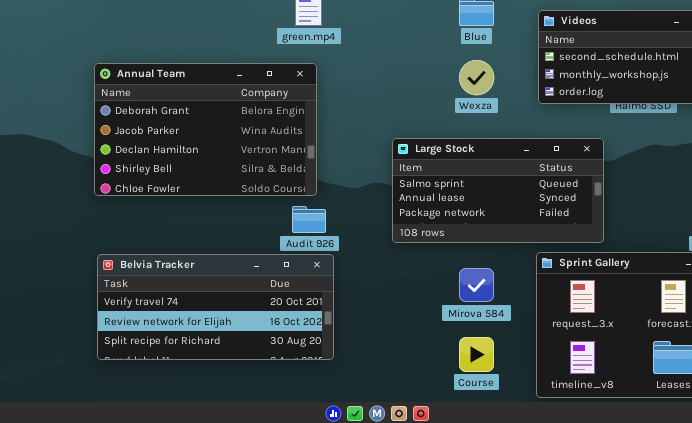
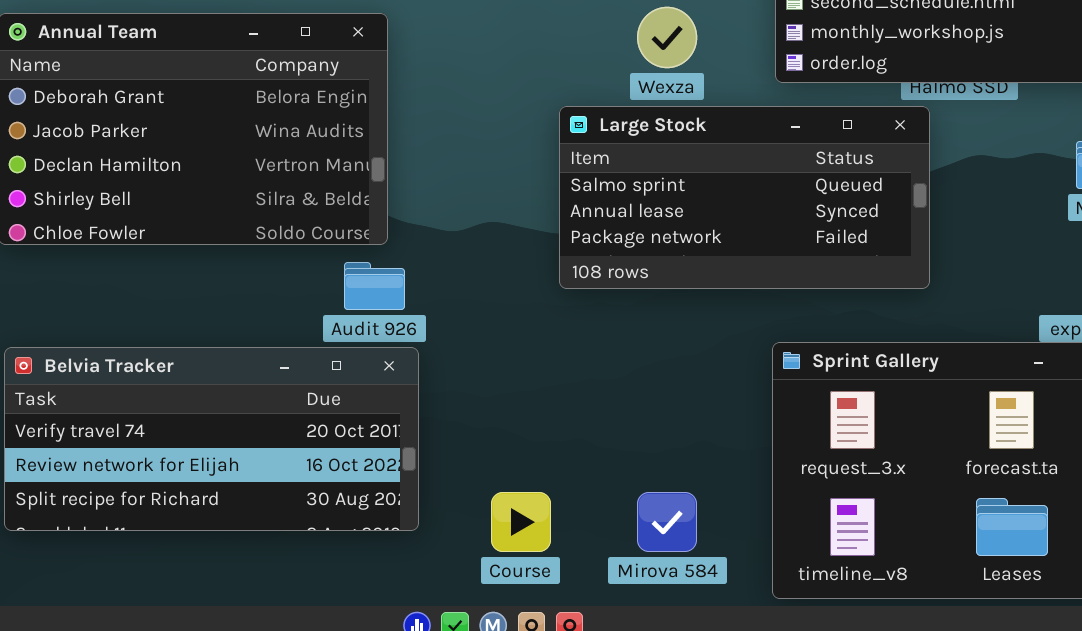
Large Stock: [392,138,604,243] -> [559,106,930,289], moved
Mirova 584: [459,268,494,302] -> [637,492,697,552], moved
Course: [459,337,494,372] -> [491,492,551,552], moved

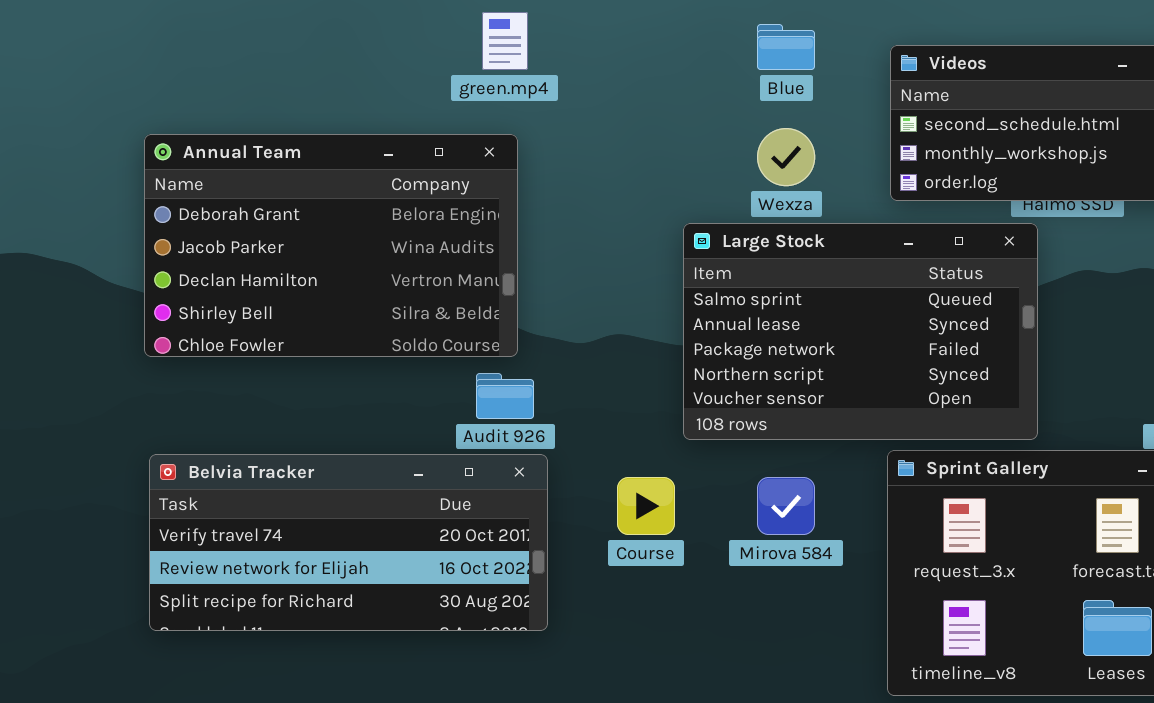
Large Stock: [559,106,930,289] -> [683,223,1038,440], resized
Course: [491,492,551,552] -> [617,477,675,535], moved
Mirova 584: [637,492,697,552] -> [757,477,815,535], moved

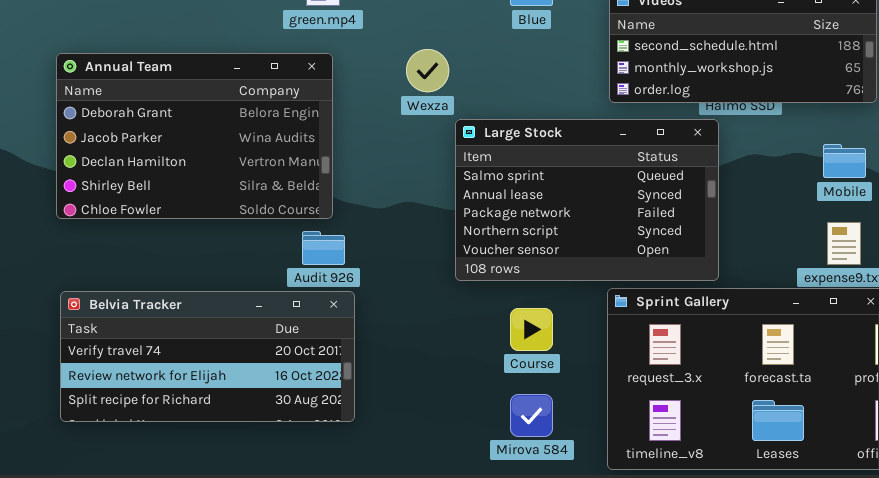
Wexza: [757,128,815,186] -> [406,49,449,92], moved
Course: [617,477,675,535] -> [510,308,553,351], moved
Mirova 584: [757,477,815,535] -> [510,394,553,437], moved

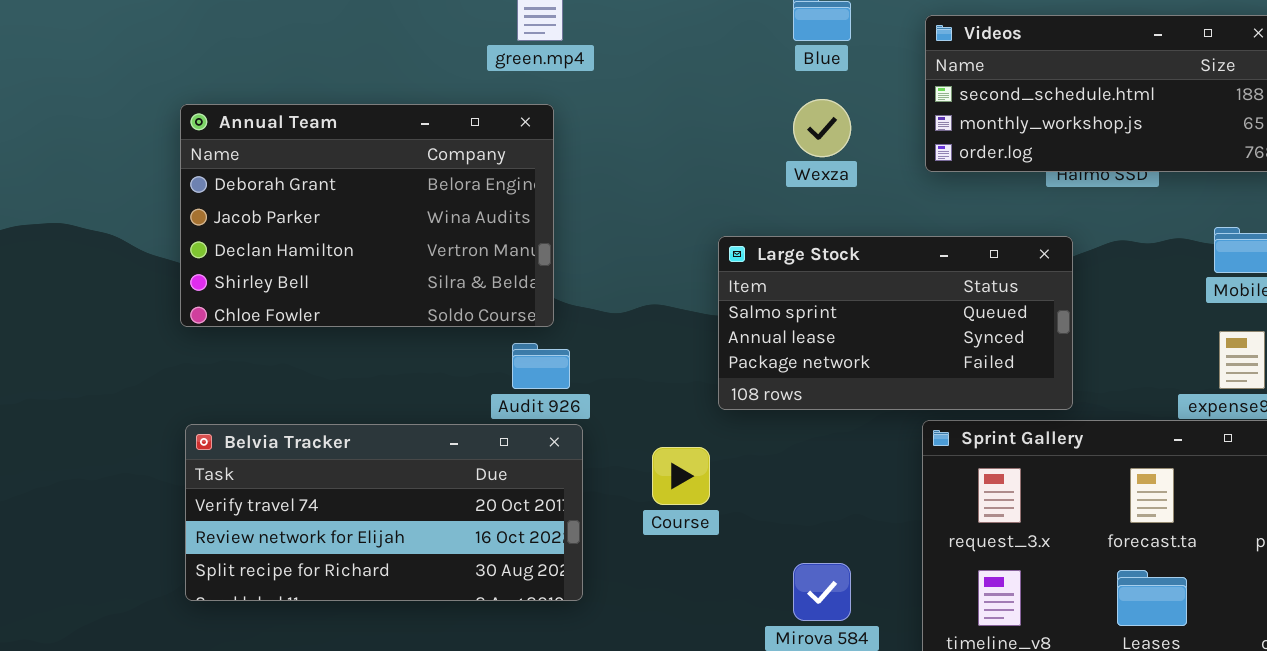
Wexza: [406,49,449,92] -> [793,99,851,157], moved
Large Stock: [455,119,719,281] -> [718,236,1073,410], resized
Course: [510,308,553,351] -> [652,447,710,505], moved

